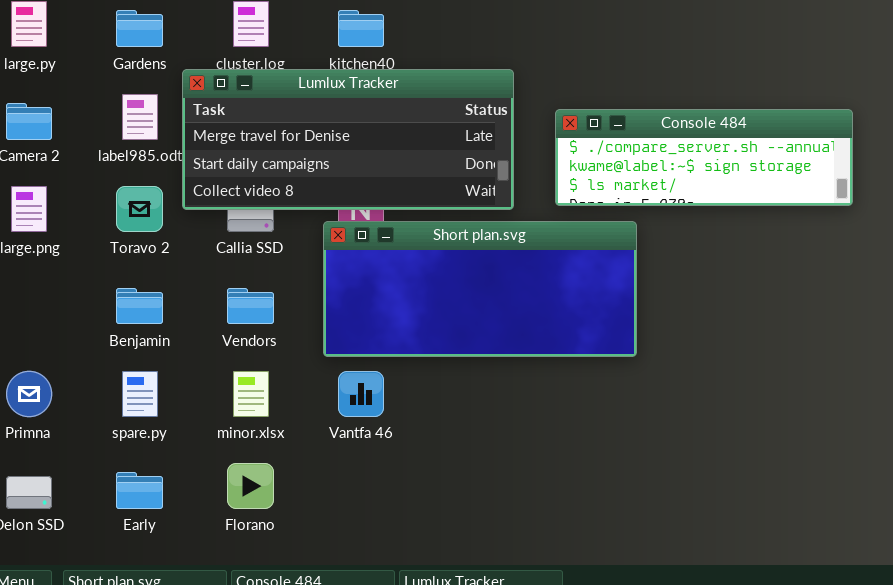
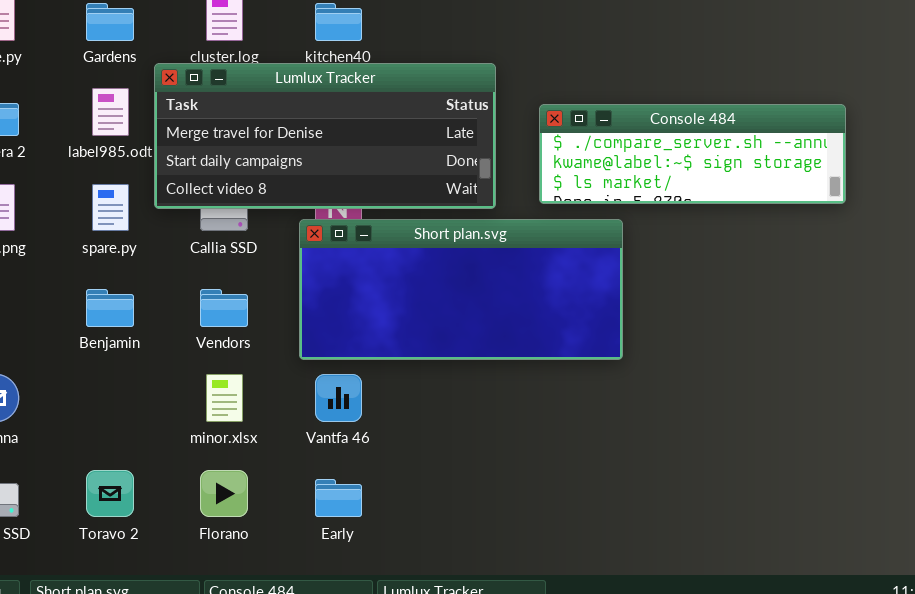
Toravo 2: [116,186,163,232] -> [86,470,134,517], moved
spare.py: [122,371,158,417] -> [92,184,129,231], moved
Early: [116,472,163,509] -> [315,479,362,517], moved

